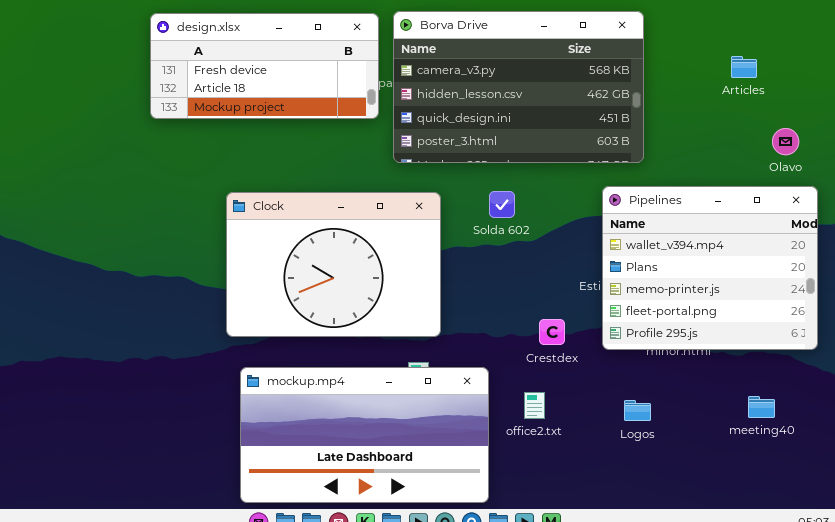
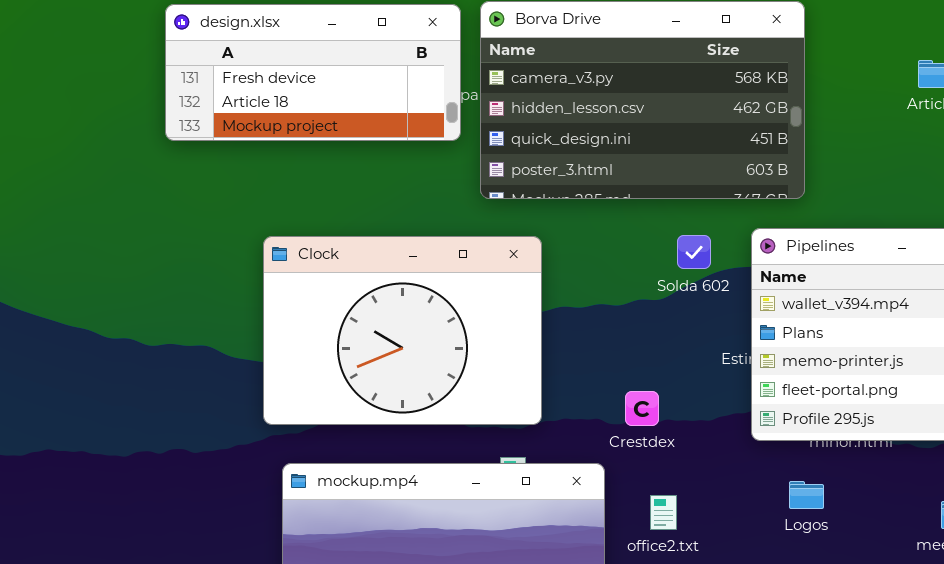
Solda 602: [489,191,515,218] -> [677,235,711,269], moved
Crestdex: [539,319,565,345] -> [625,391,659,426], moved
Logos: [624,400,651,421] -> [789,481,824,509], moved

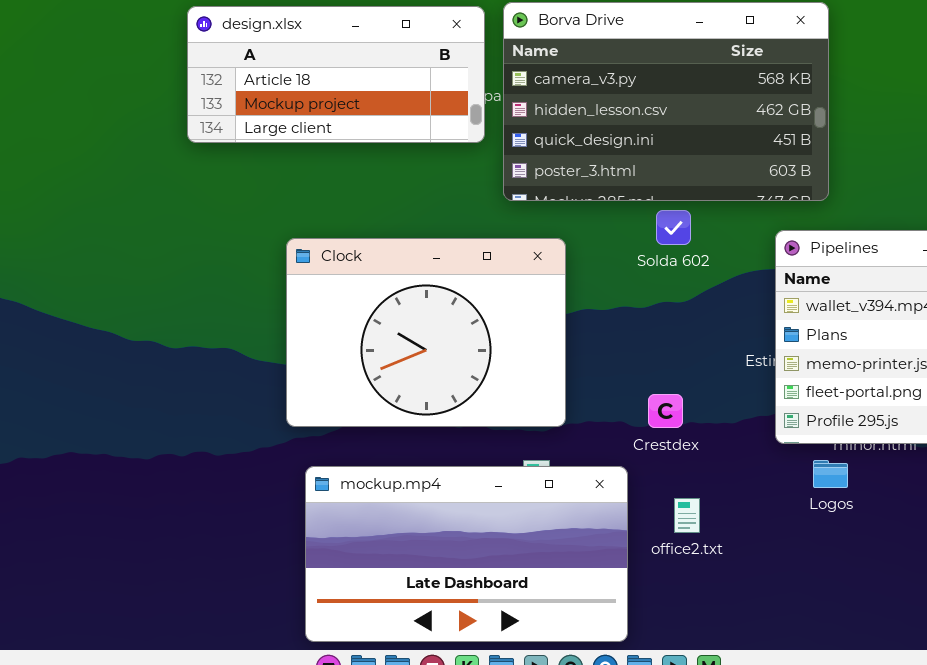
design.xlsx: [165,4,461,141] -> [187,6,485,143], scrolled down 1 row
Solda 602: [677,235,711,269] -> [656,210,691,245], moved
Logos: [789,481,824,509] -> [813,460,848,488], moved

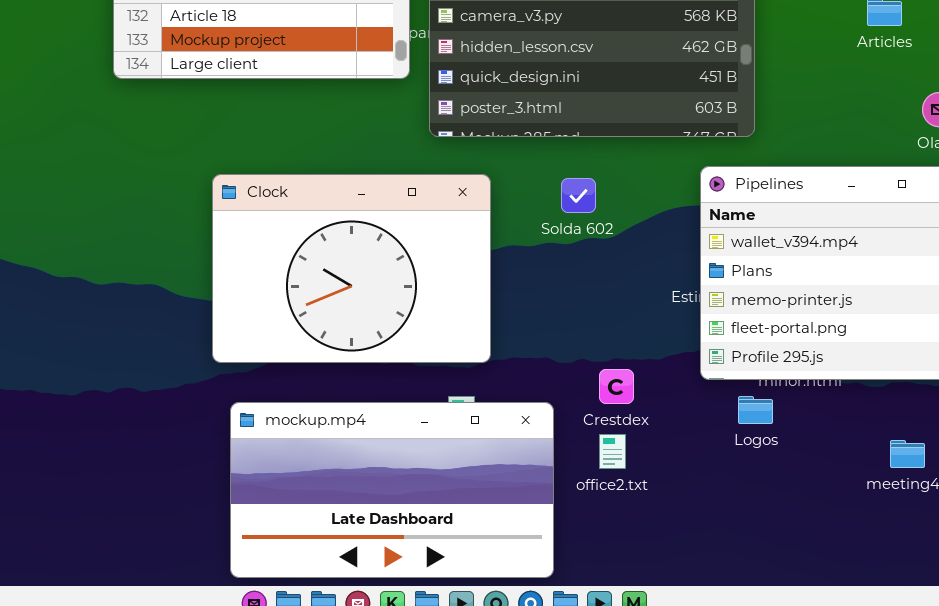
Solda 602: [656,210,691,245] -> [561,178,596,213], moved
Crestdex: [648,394,683,428] -> [599,369,634,404], moved

